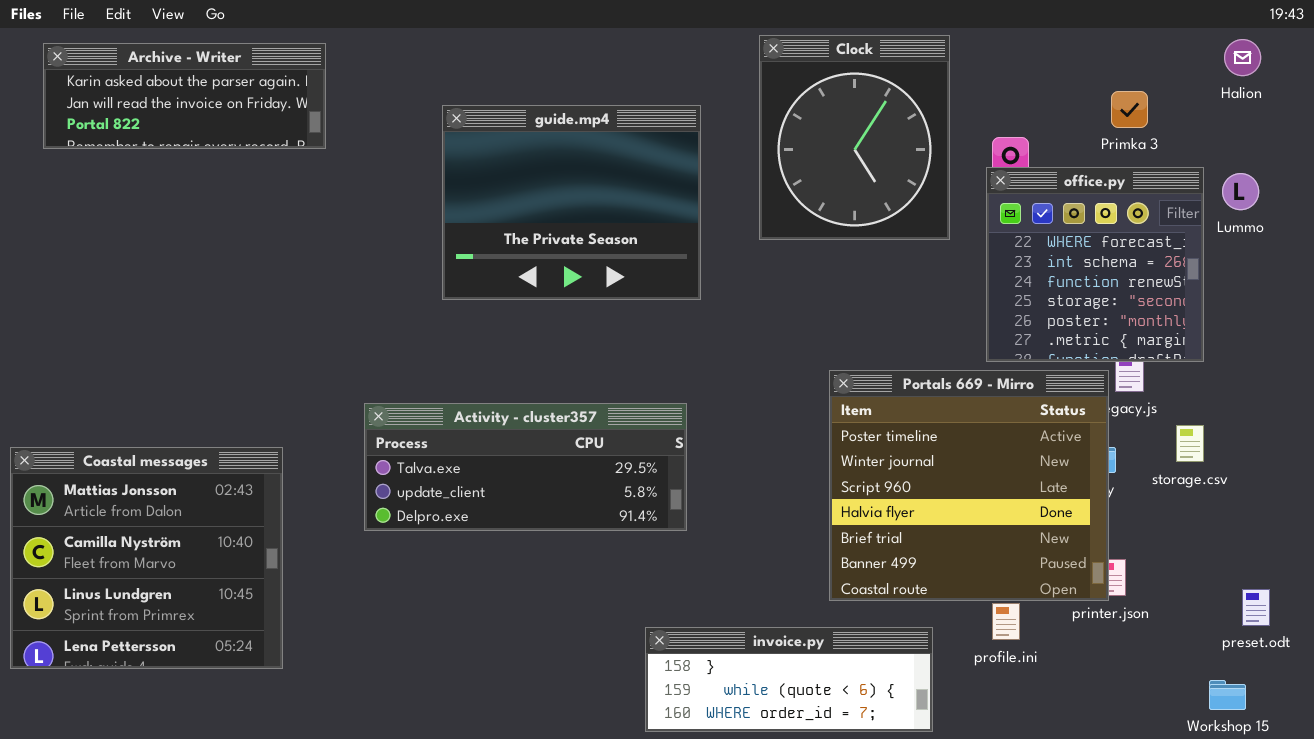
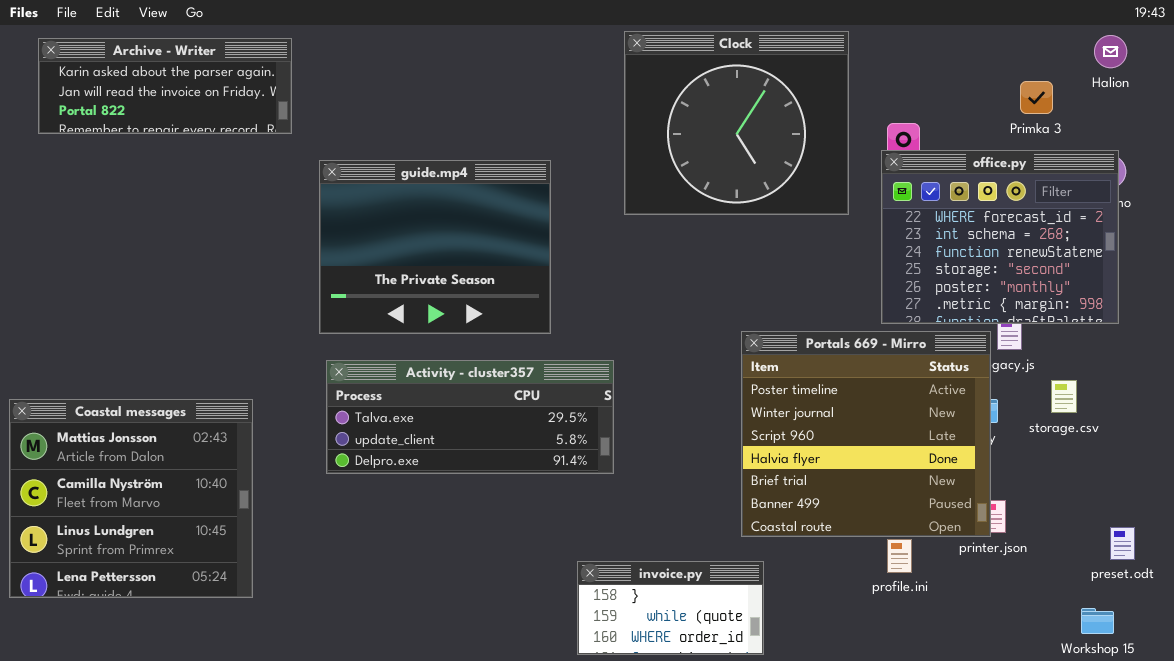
Clock: [759,35,950,240] -> [624,31,849,215], resized
Primka 3: [1111,91,1148,128] -> [1020,81,1053,114], moved
guide.mp4: [442,105,701,300] -> [319,160,551,334], moved
office.py: [986,167,1204,362] -> [881,150,1119,324], resized
invoice.py: [645,627,933,732] -> [577,561,764,655], resized

